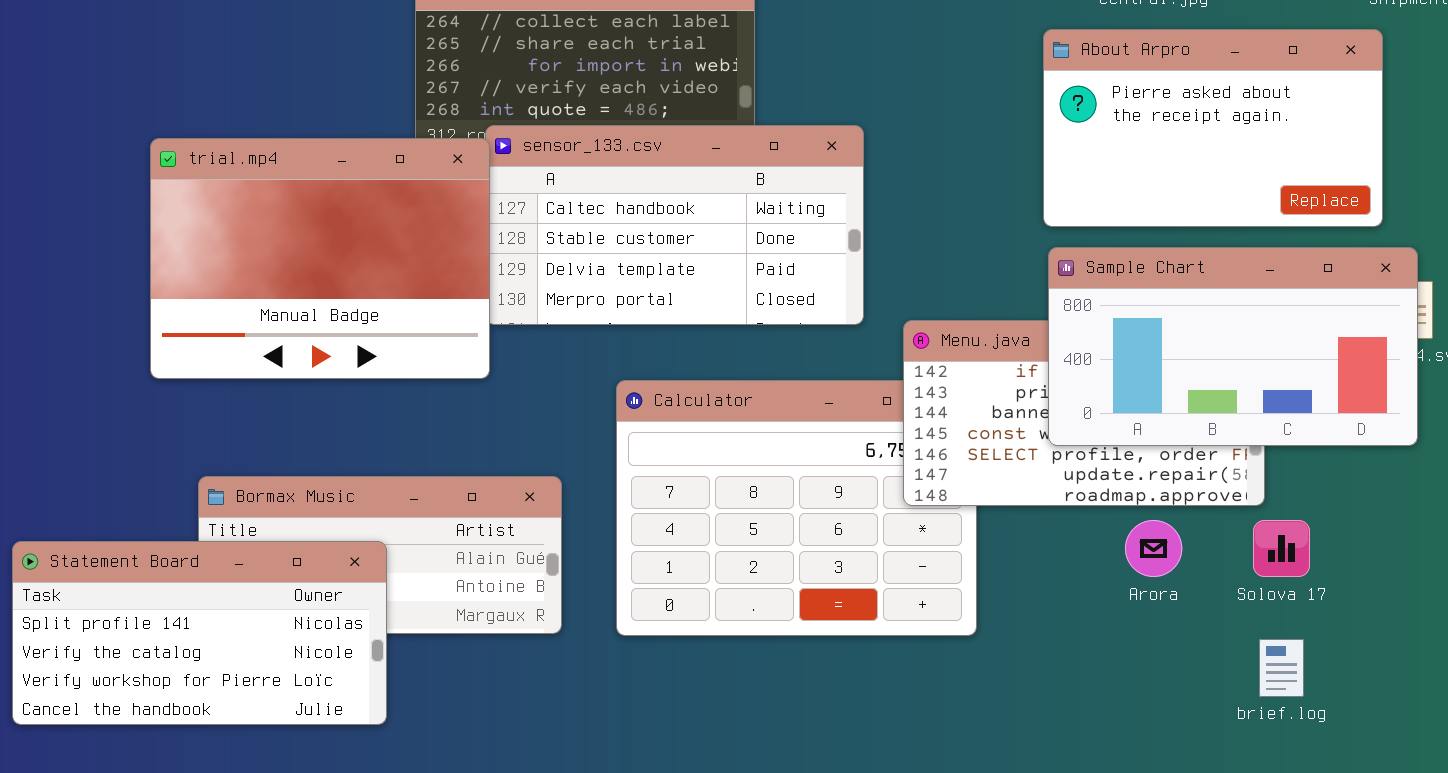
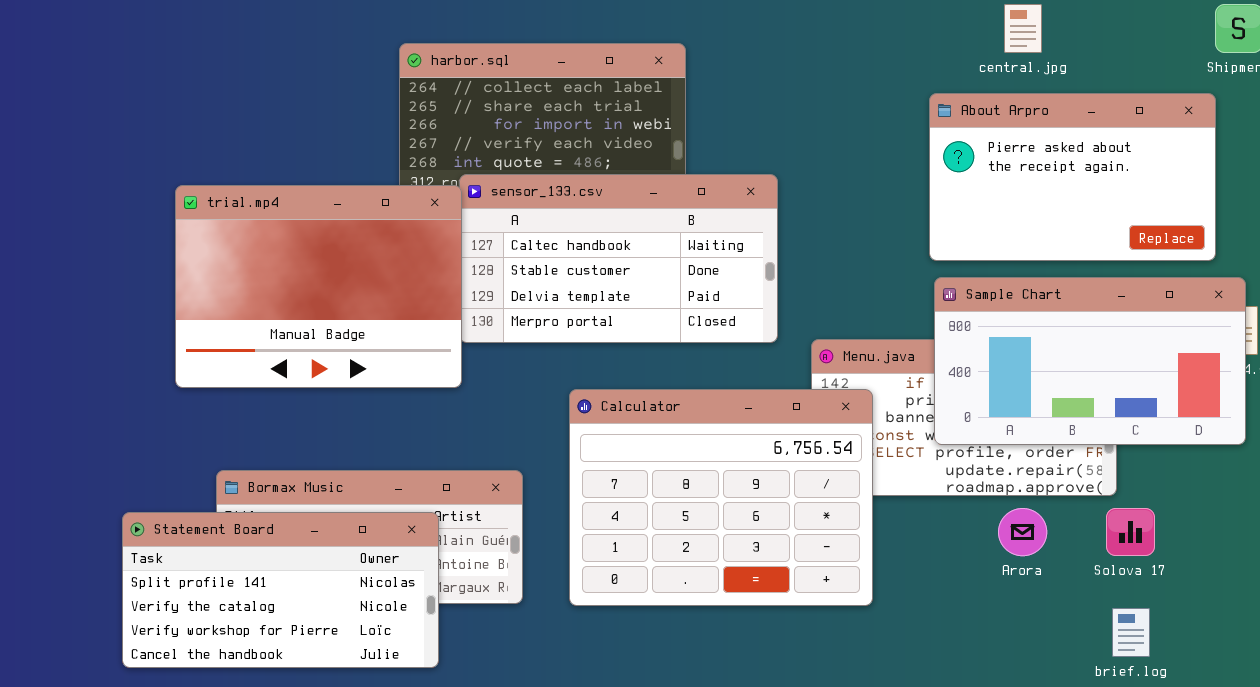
Calculator: [616,380,977,636] -> [569,389,873,606], raised
Statement Board: [12,541,387,725] -> [122,512,439,668], moved

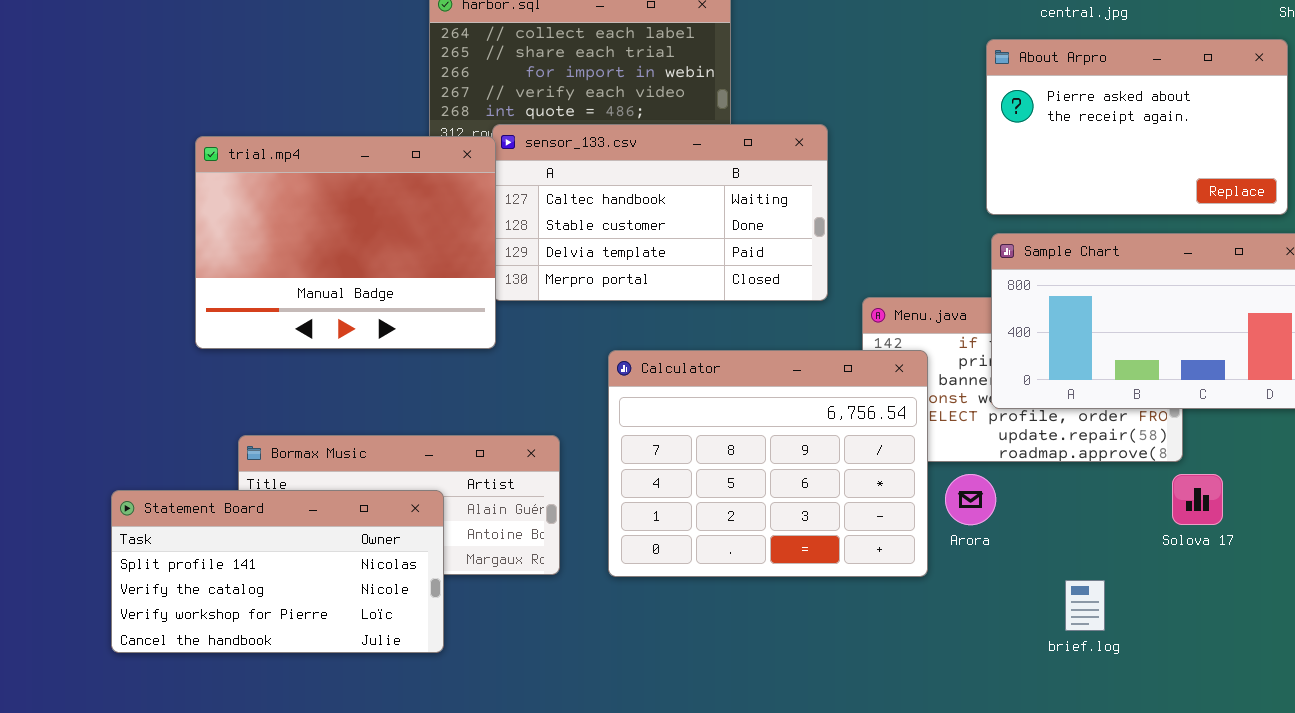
Arora: [998,508,1047,556] -> [945,474,996,525], moved
Statement Board: [122,512,439,668] -> [111,490,444,653], moved
brief.log: [1112,608,1150,657] -> [1065,580,1105,631], moved

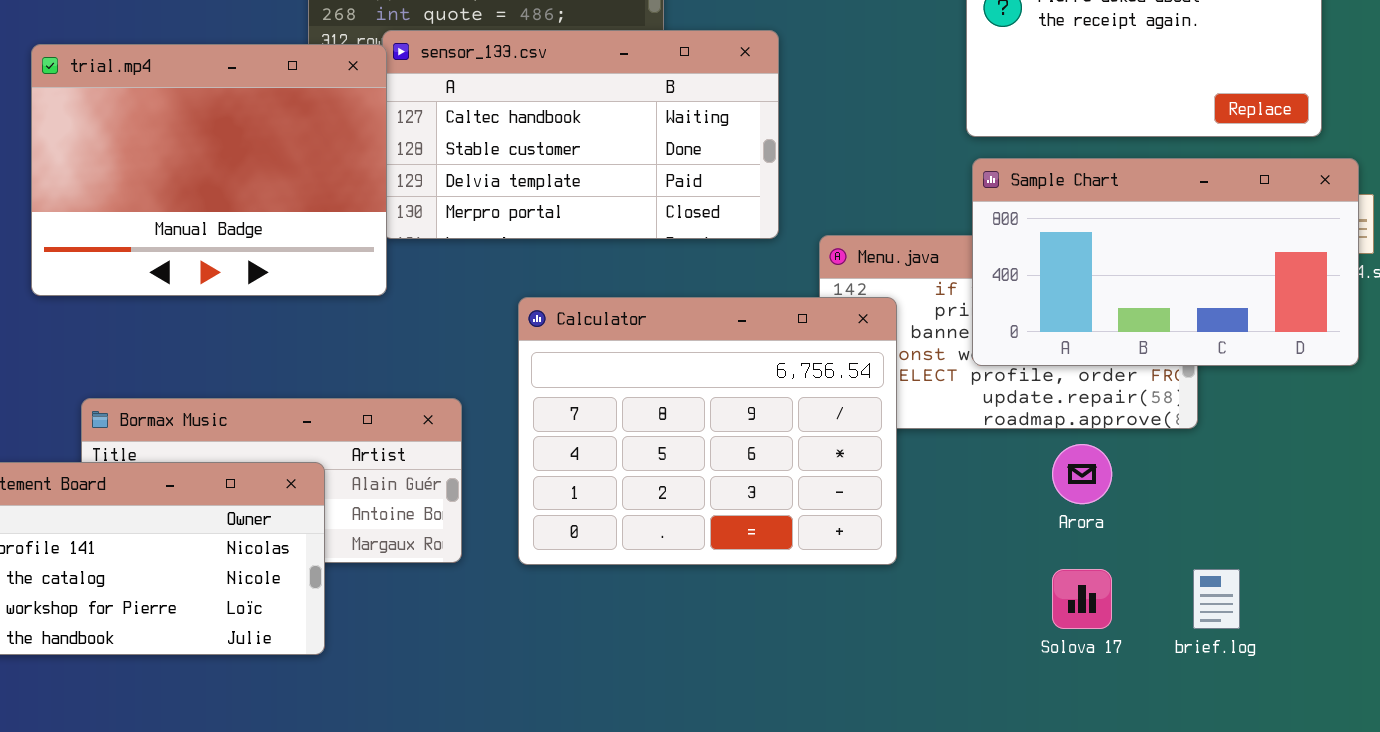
Arora: [945,474,996,525] -> [1052,444,1112,504], moved
Solova 17: [1172,474,1223,525] -> [1052,569,1112,629], moved
brief.log: [1065,580,1105,631] -> [1193,569,1240,629], moved

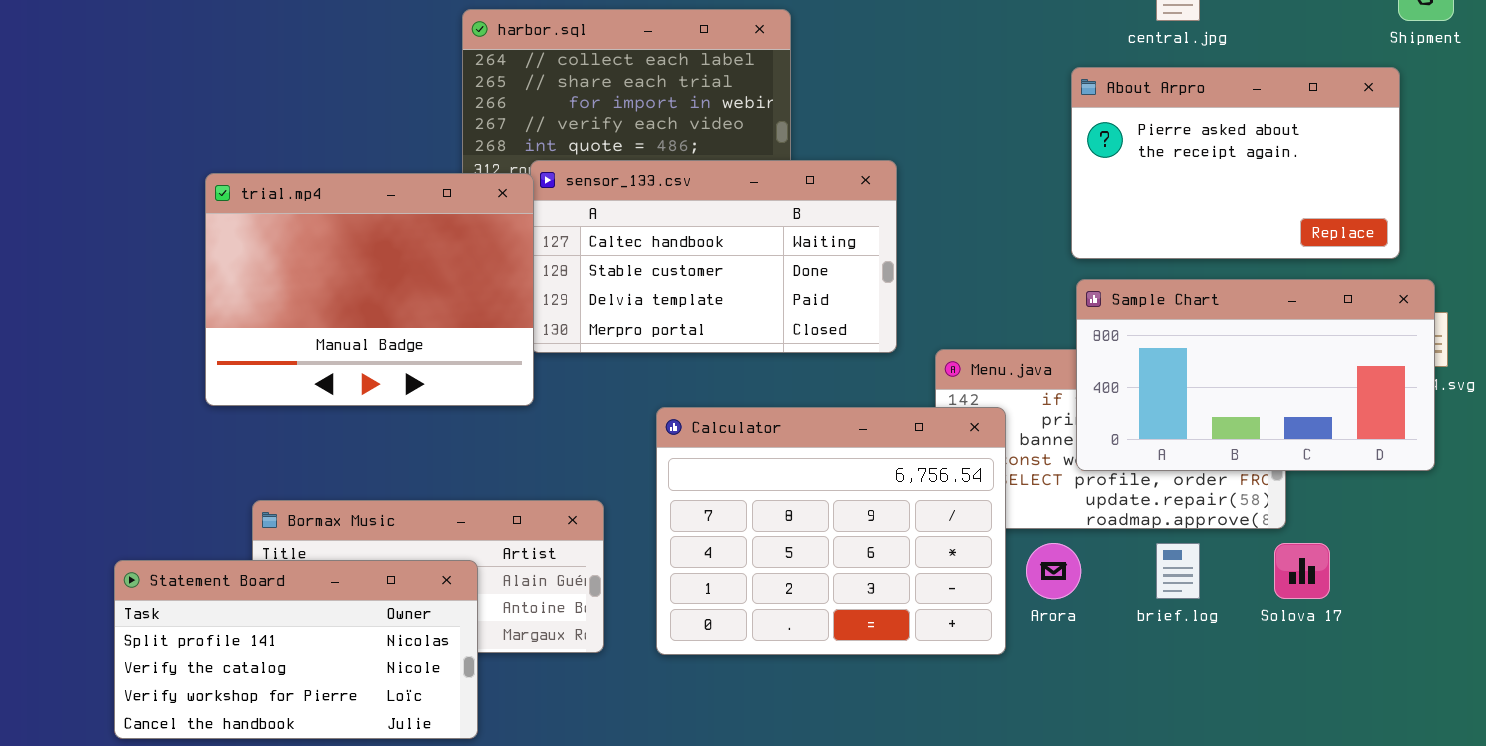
Arora: [1052,444,1112,504] -> [1026,543,1081,599], moved
Solova 17: [1052,569,1112,629] -> [1274,543,1330,599], moved
brief.log: [1193,569,1240,629] -> [1156,543,1200,599], moved

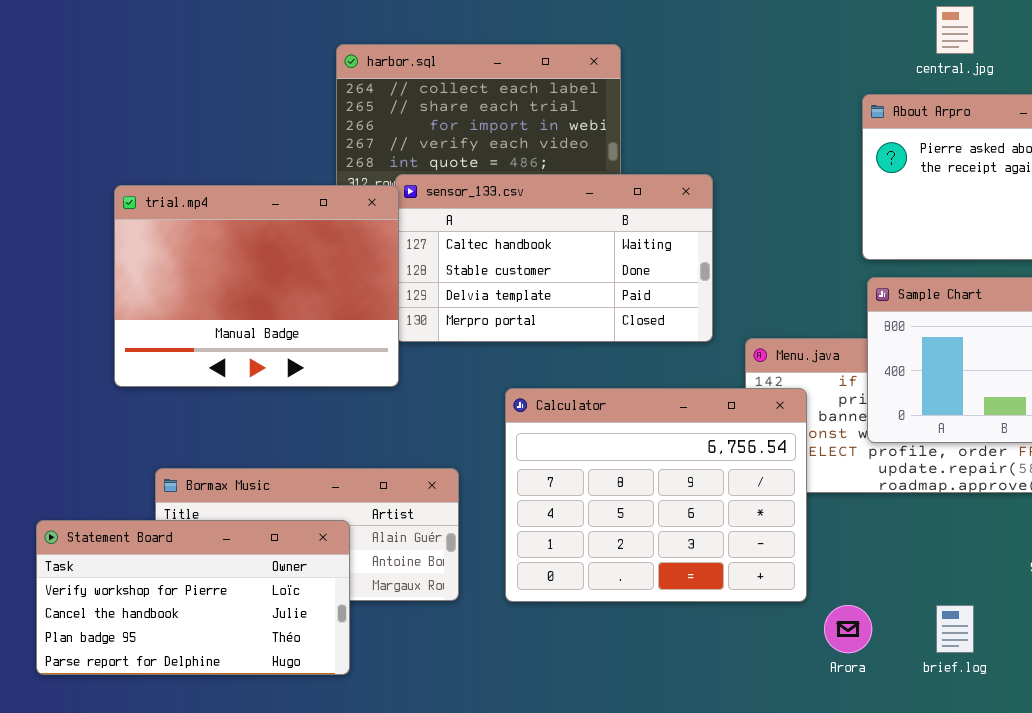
Arora: [1026,543,1081,599] -> [824,605,872,653], moved
brief.log: [1156,543,1200,599] -> [936,605,974,653], moved
Statement Board: [114,560,478,739] -> [36,520,350,675], scrolled down 2 rows

